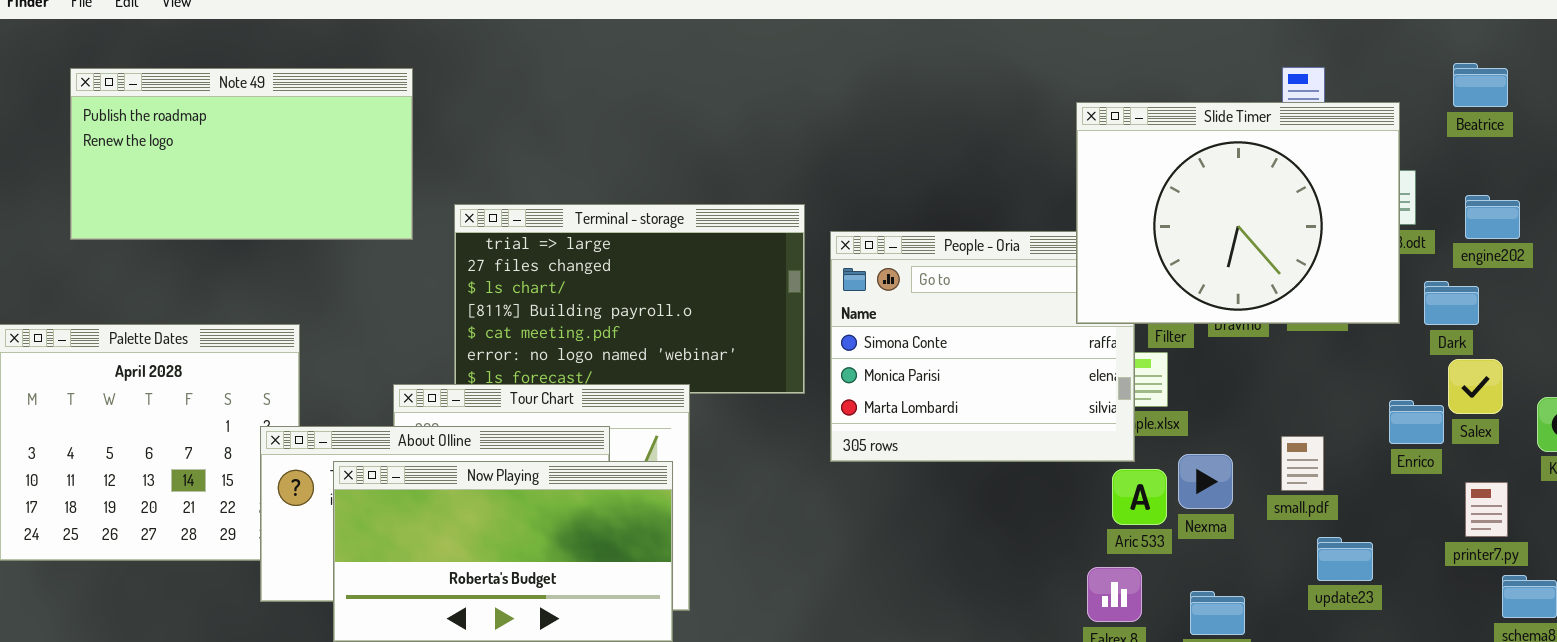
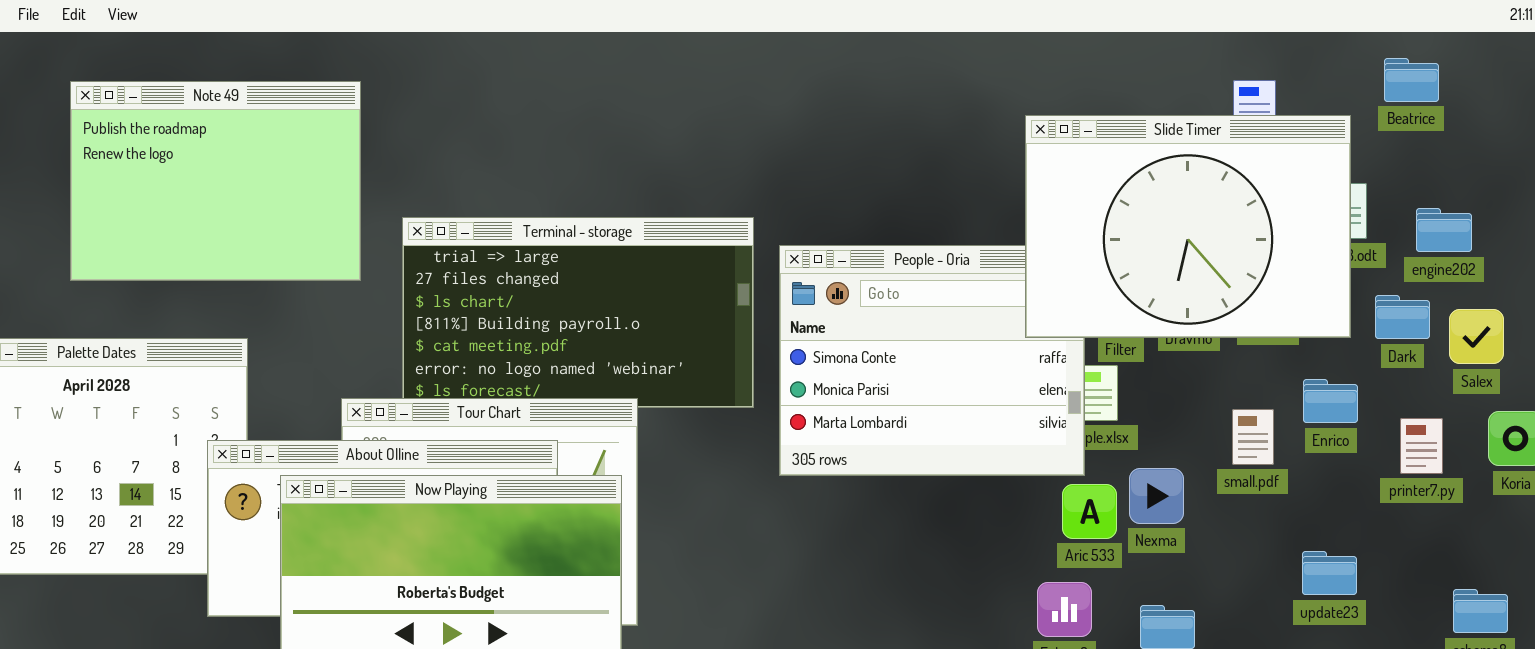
Beatrice: [1453,63,1508,107] -> [1384,58,1439,102], moved
Note 49: [70,68,413,240] -> [70,81,361,281], resized
Salex: [1448,359,1503,414] -> [1449,309,1504,364], moved
Enrico: [1389,400,1444,444] -> [1303,379,1358,423], moved
small.pdf: [1281,436,1324,491] -> [1232,409,1274,465], moved
printer7.py: [1465,482,1508,537] -> [1400,418,1443,474], moved
update23: [1317,537,1373,581] -> [1302,551,1357,595], moved

